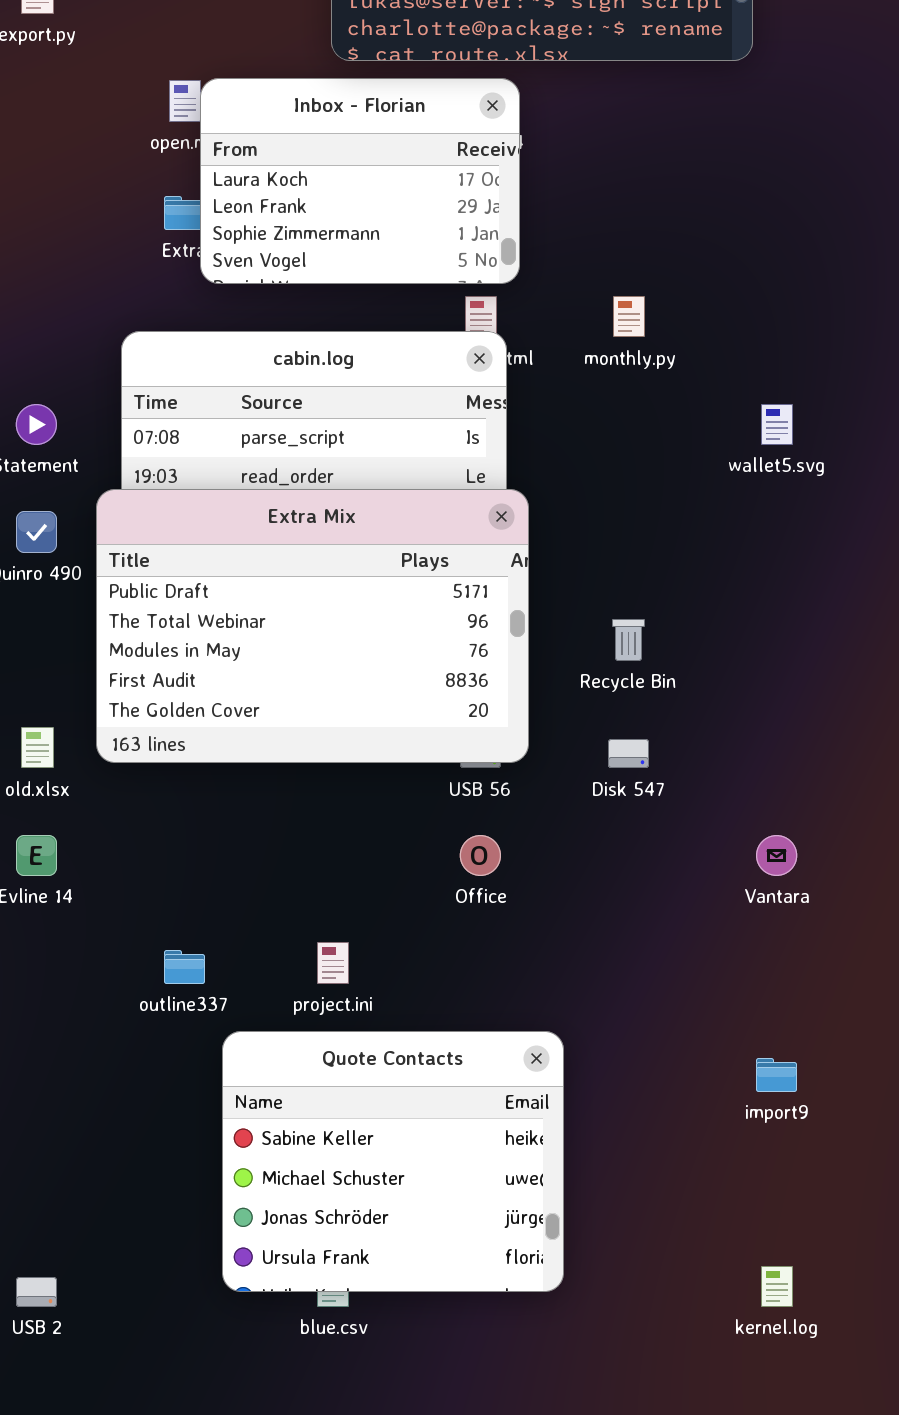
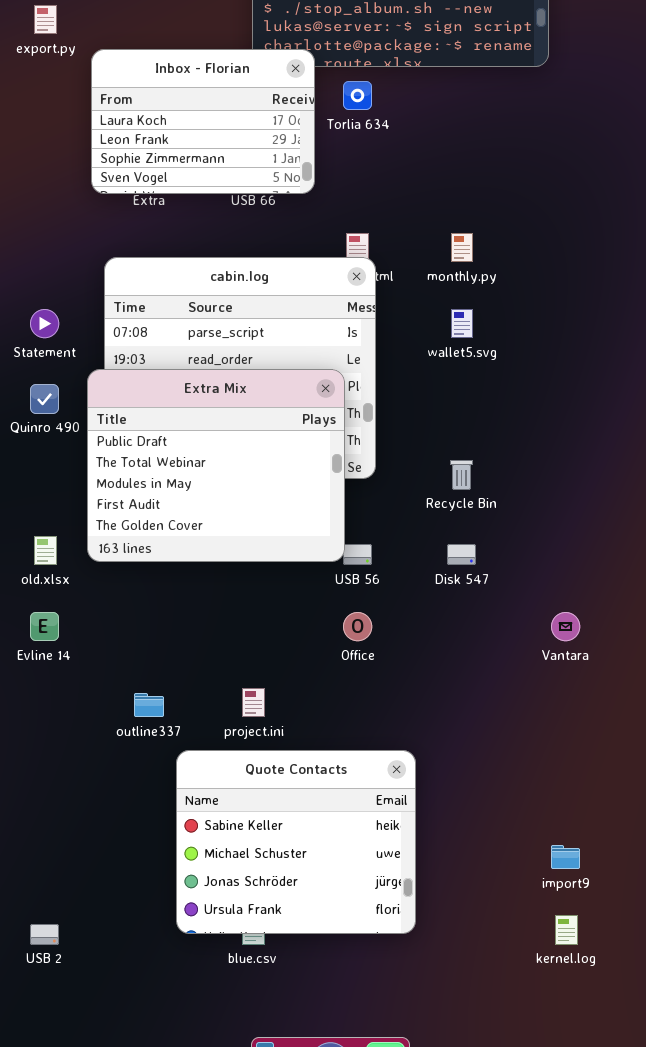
Inbox - Florian: [200,78,520,284] -> [91,49,315,194], moved
wallet5.svg: [761,404,793,445] -> [451,309,473,338], moved
Extra Mix: [96,489,529,763] -> [87,369,345,562], resized
import9: [756,1058,797,1092] -> [551,845,580,869], moved

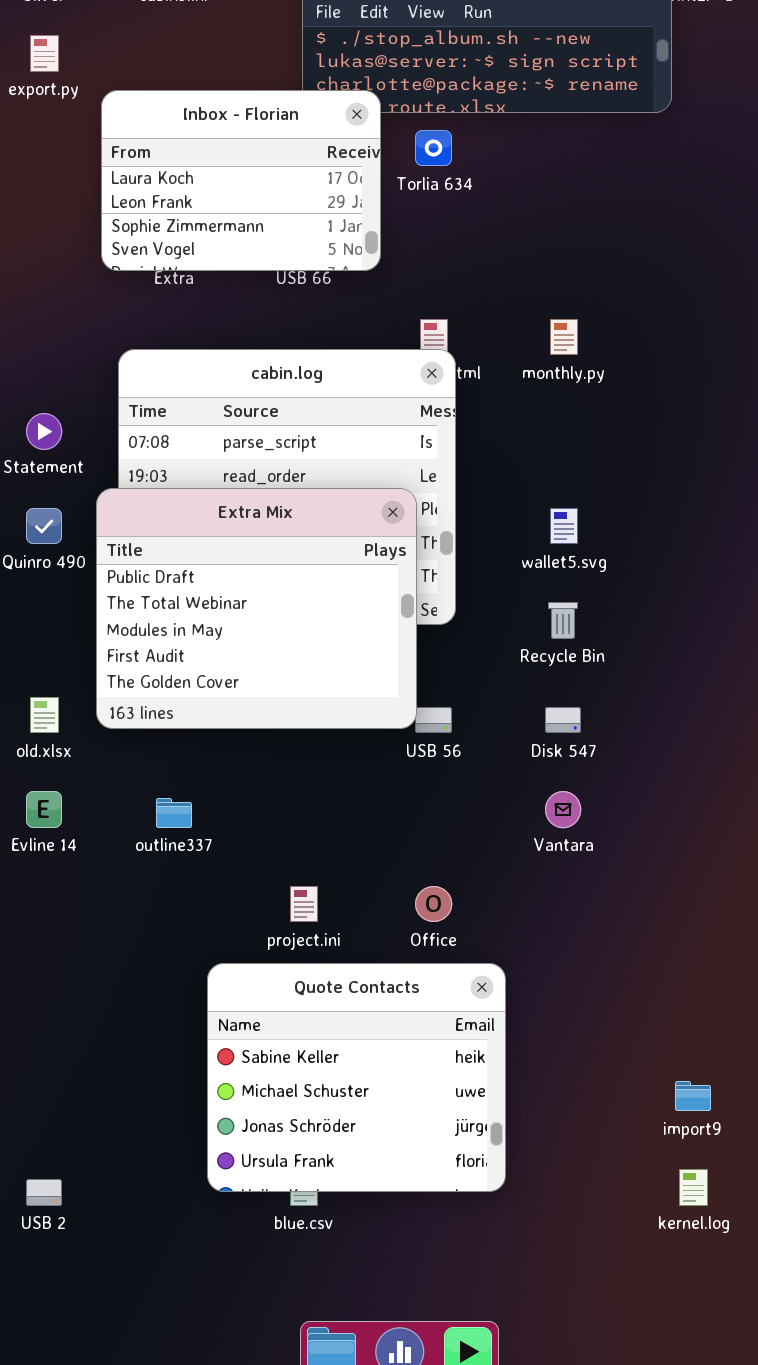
wallet5.svg: [451,309,473,338] -> [550,508,578,544], moved
Office: [343,612,372,641] -> [415,886,452,922], moved
Vantara: [551,612,580,641] -> [545,791,581,828], moved
outline337: [134,693,164,717] -> [156,798,192,828], moved

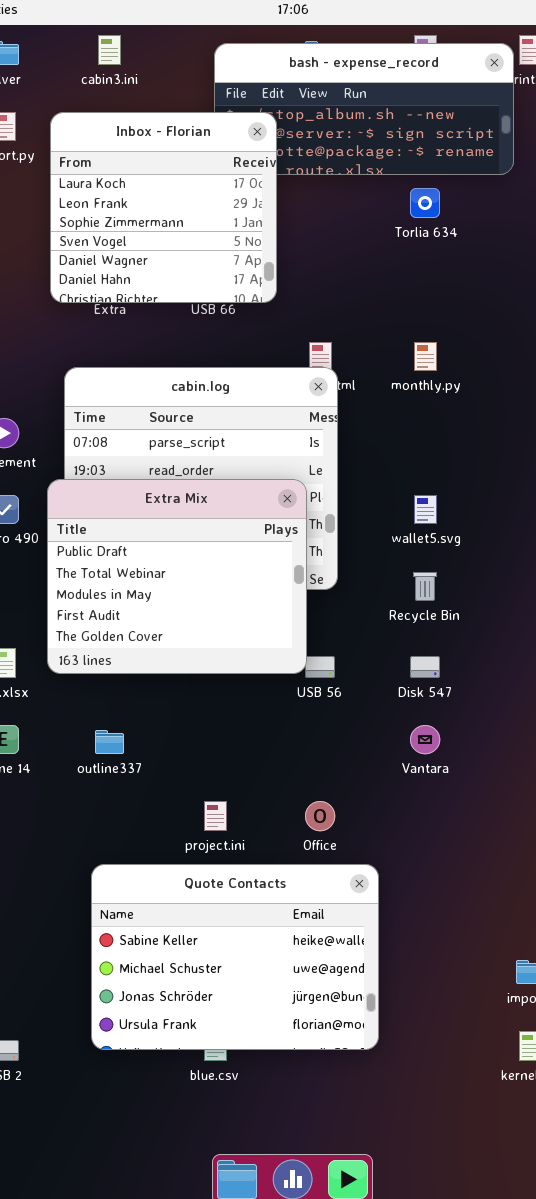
Inbox - Florian: [101,90,381,271] -> [50,112,277,303], resized
Torlia 634: [415,130,452,166] -> [410,188,440,218], moved
Quote Contacts: [207,963,506,1192] -> [91,864,379,1050], resized

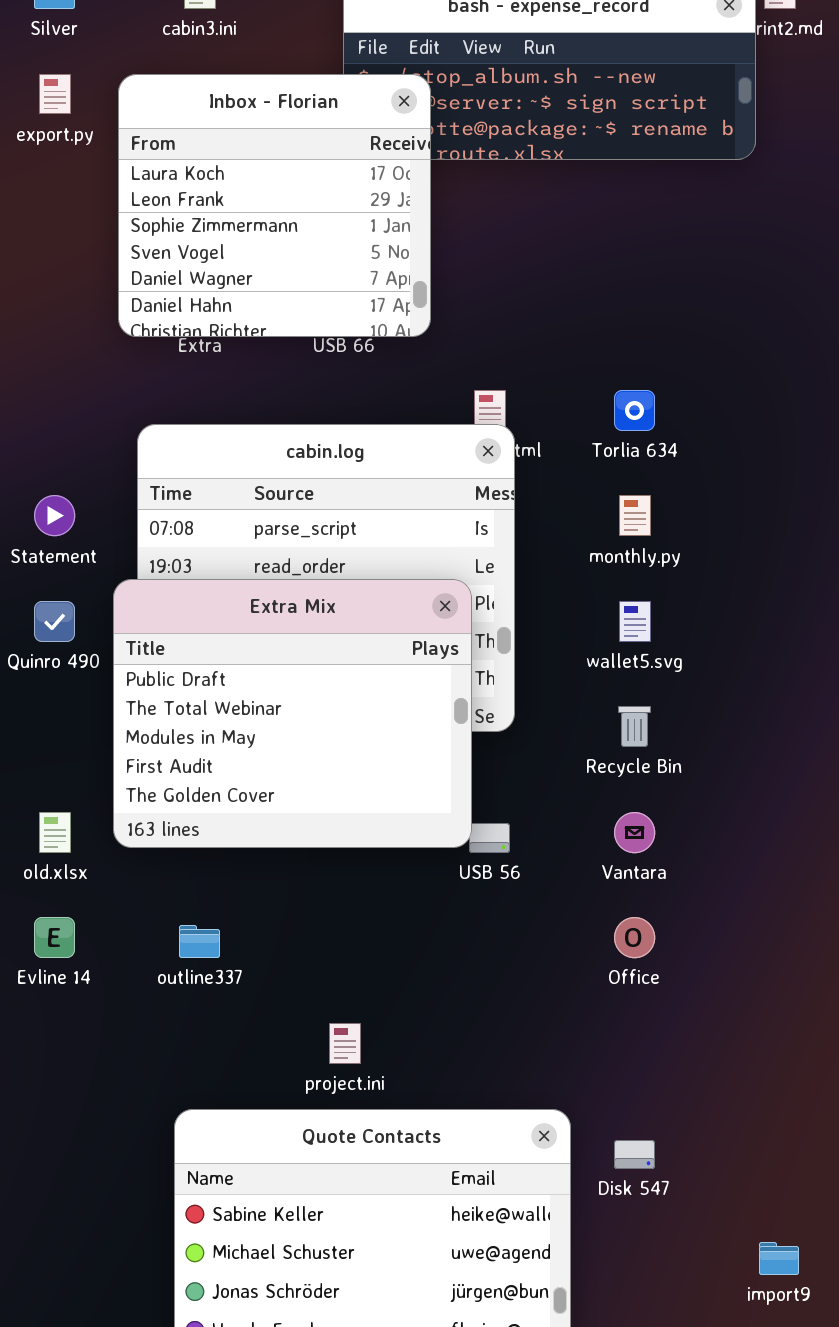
Torlia 634: [410,188,440,218] -> [614,390,655,431], moved
monthly.py: [414,342,437,371] -> [619,495,651,536], moved
Disk 547: [410,656,440,678] -> [614,1140,655,1169], moved
Vantara: [410,725,440,754] -> [614,812,655,853], moved
Office: [305,801,335,831] -> [614,917,655,958], moved

